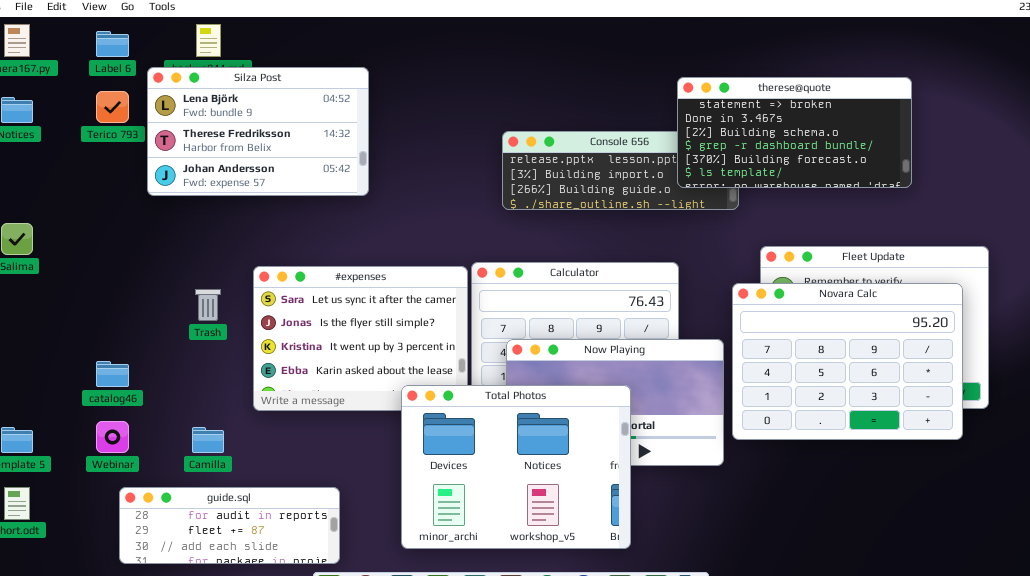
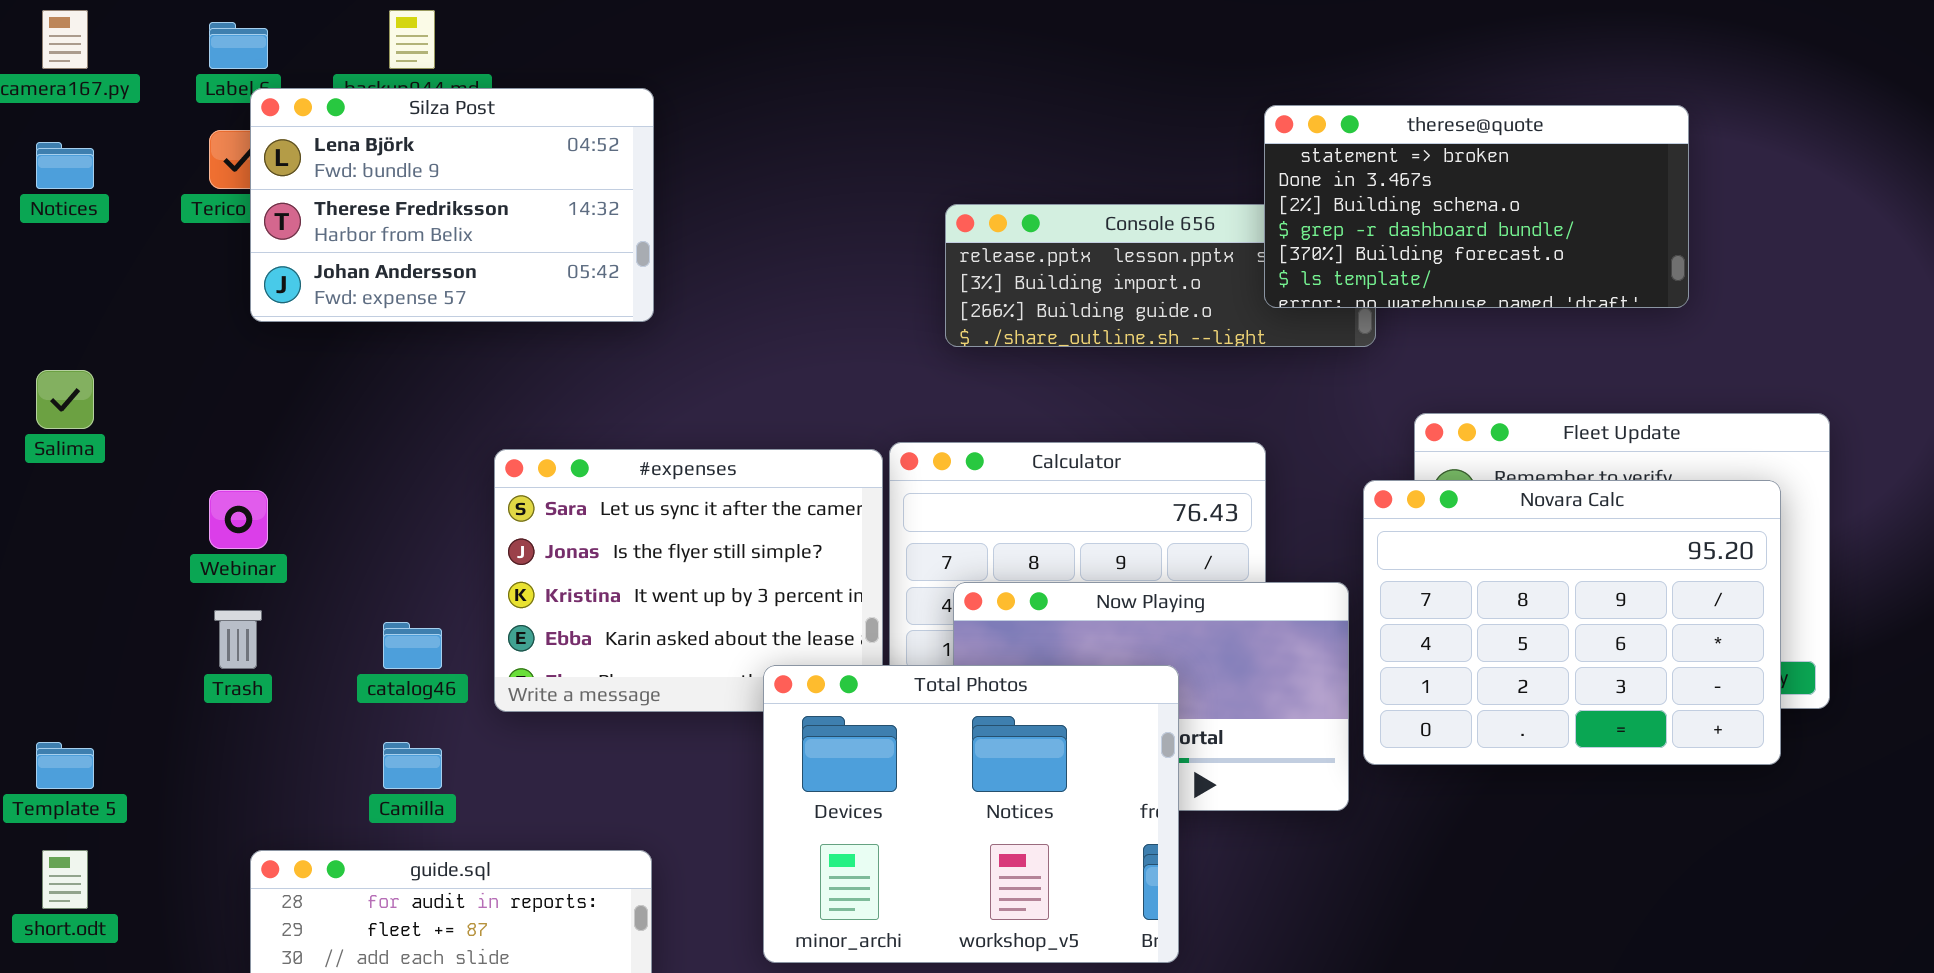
Silza Post: [147,67,369,196] -> [250,88,654,322], moved
Trash: [195,289,221,321] -> [214,610,262,669], moved
catalog46: [96,361,129,387] -> [383,622,442,669], moved
Webinar: [96,421,129,453] -> [209,490,268,549], moved

